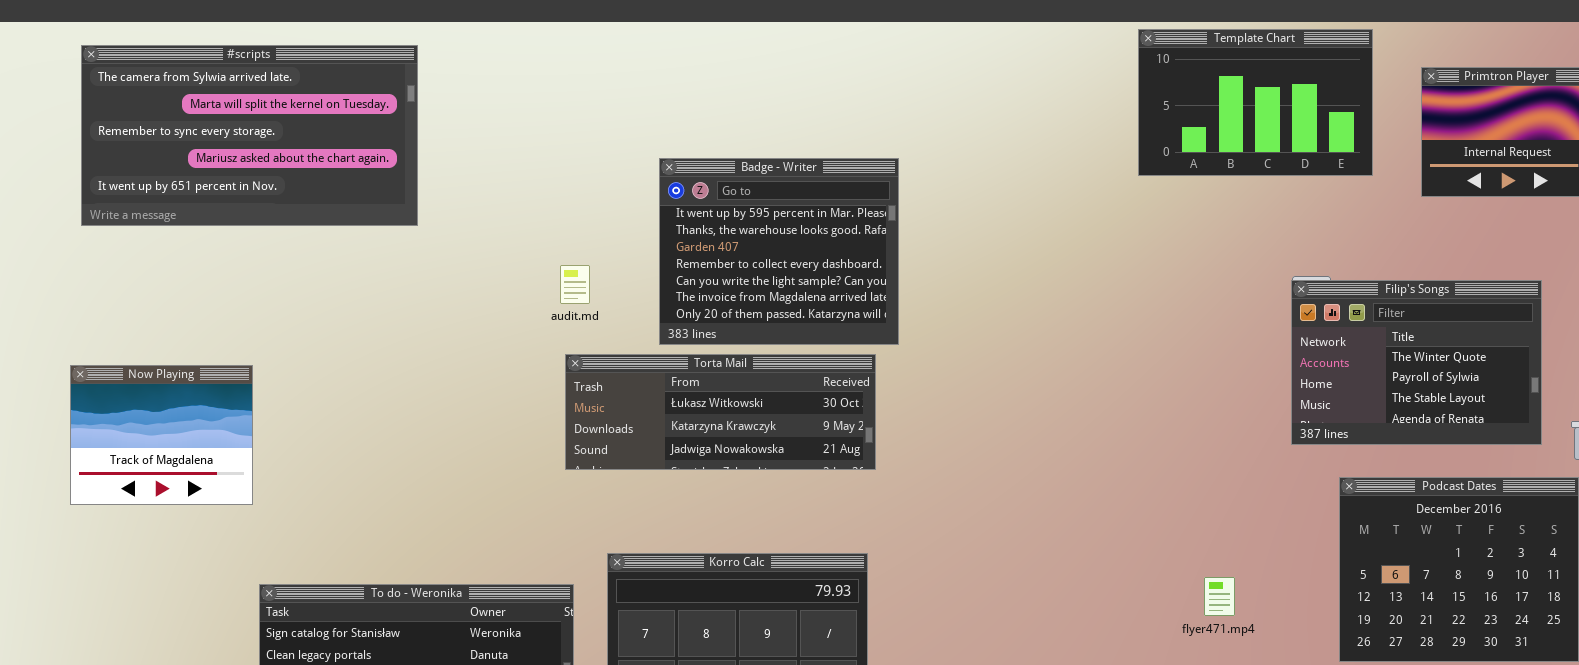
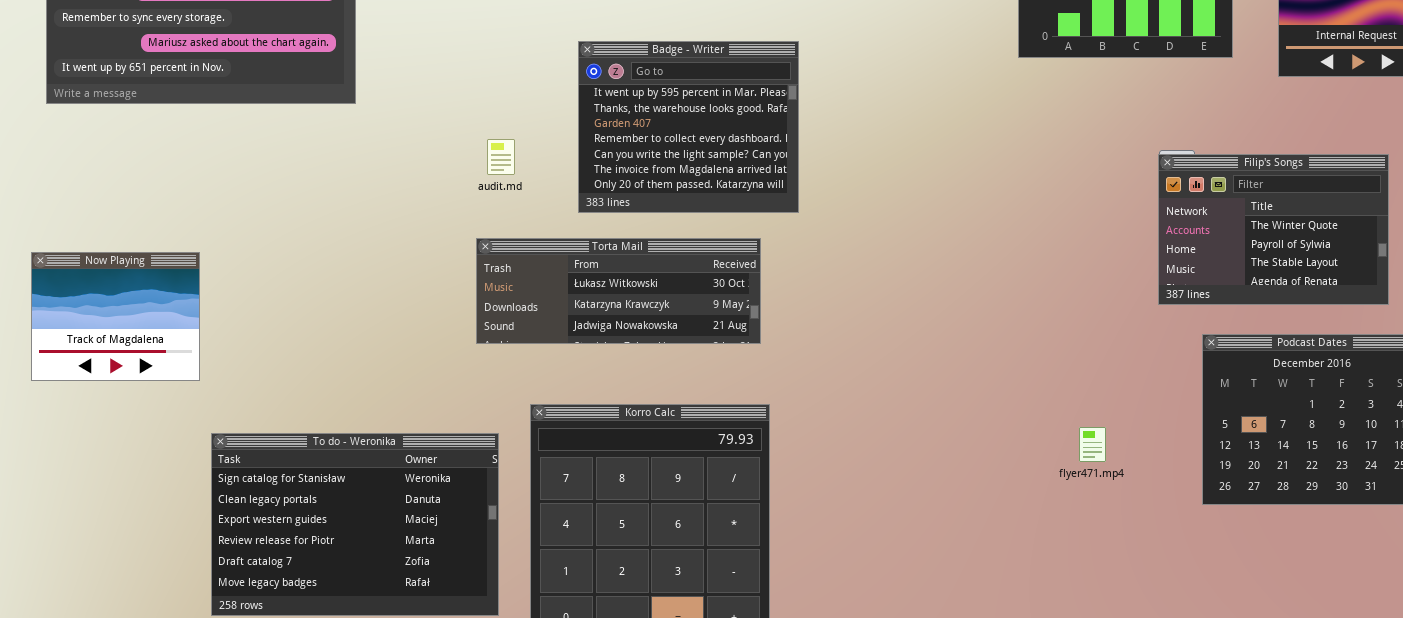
Torta Mail: [565,354,876,470] -> [476,238,761,344], moved
Now Playing: [70,365,253,505] -> [31,252,200,381], moved

